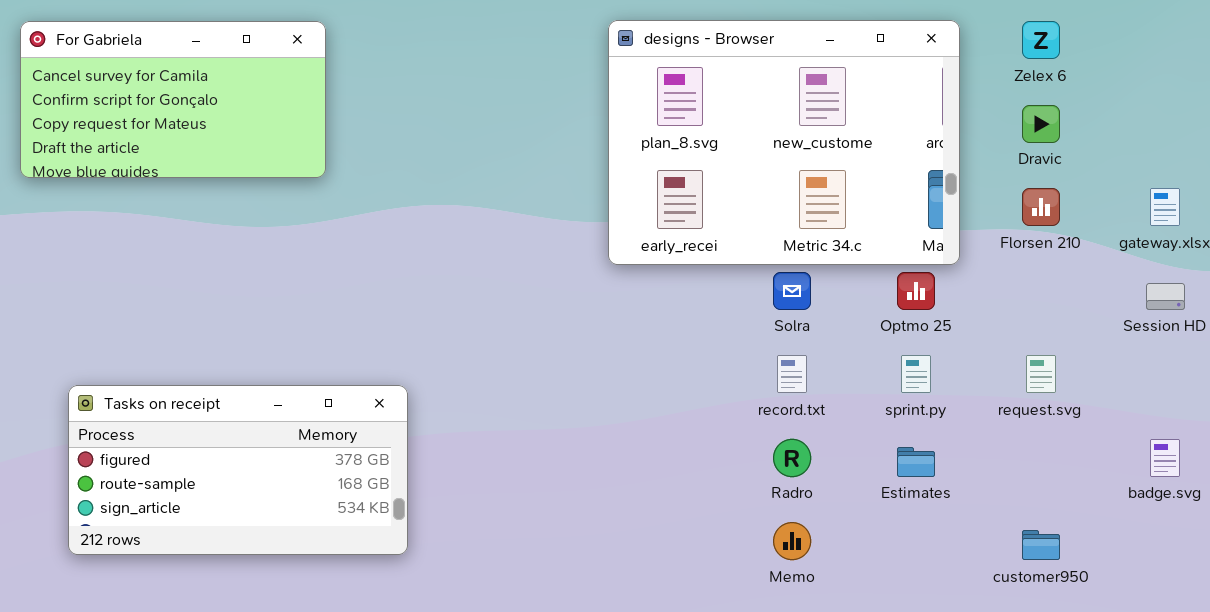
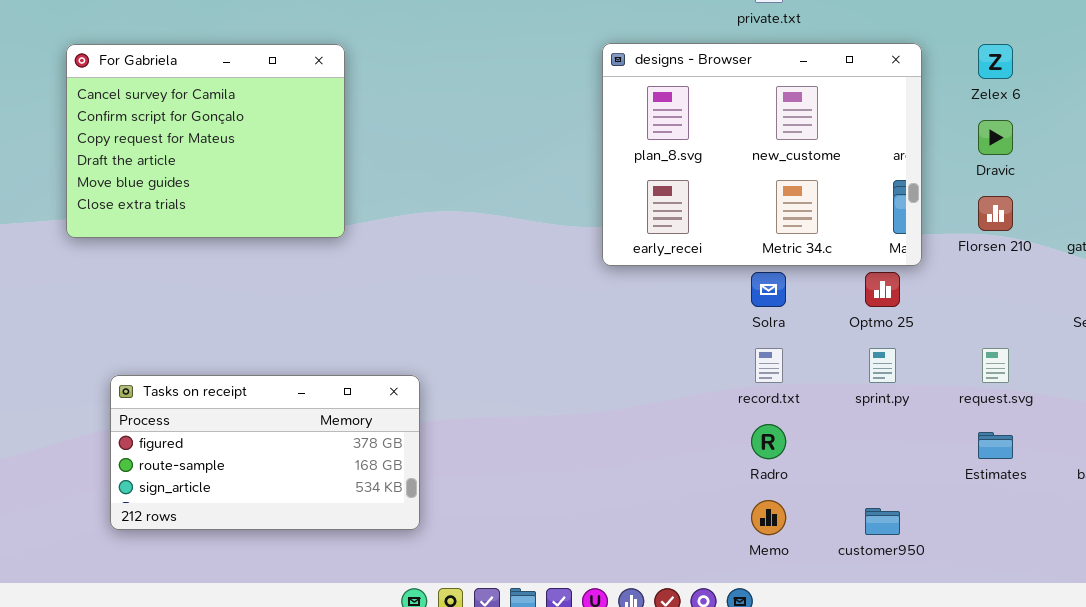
For Gabriela: [20,21,326,178] -> [66,44,345,238], resized
Estimates: [897,447,935,477] -> [978,432,1013,459], moved
customer950: [1022,530,1060,560] -> [865,508,900,535], moved

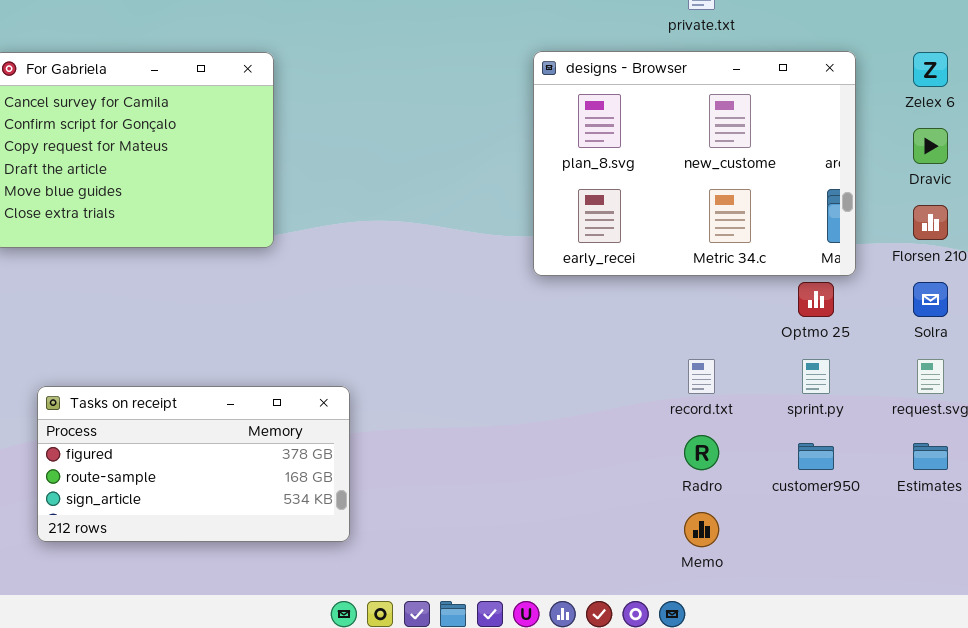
Solra: [751,272,786,307] -> [913,282,948,317], moved
customer950: [865,508,900,535] -> [798,443,834,470], moved

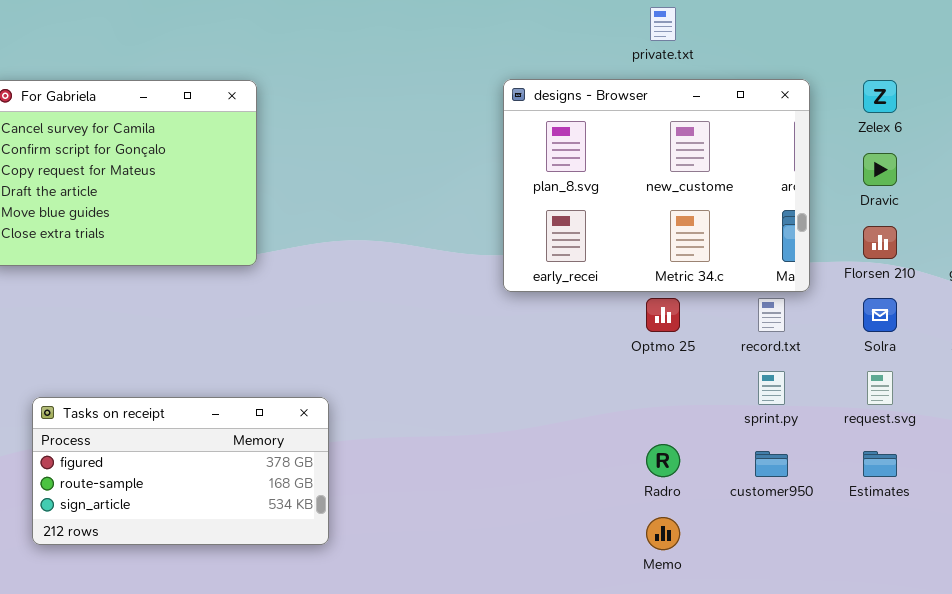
Optmo 25: [798,282,834,317] -> [646,298,680,332], moved
record.txt: [688,359,715,394] -> [758,298,785,332], moved

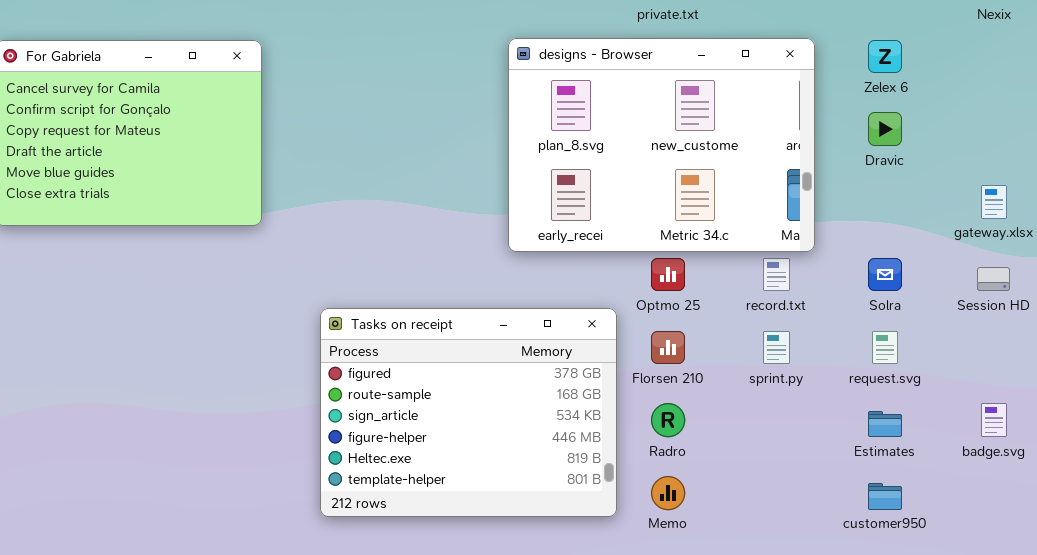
Florsen 210: [863,226,897,259] -> [651,331,685,364], moved
Tasks on receipt: [32,397,329,545] -> [320,308,617,517], moved, resized
customer950: [755,451,788,477] -> [868,483,902,510], moved

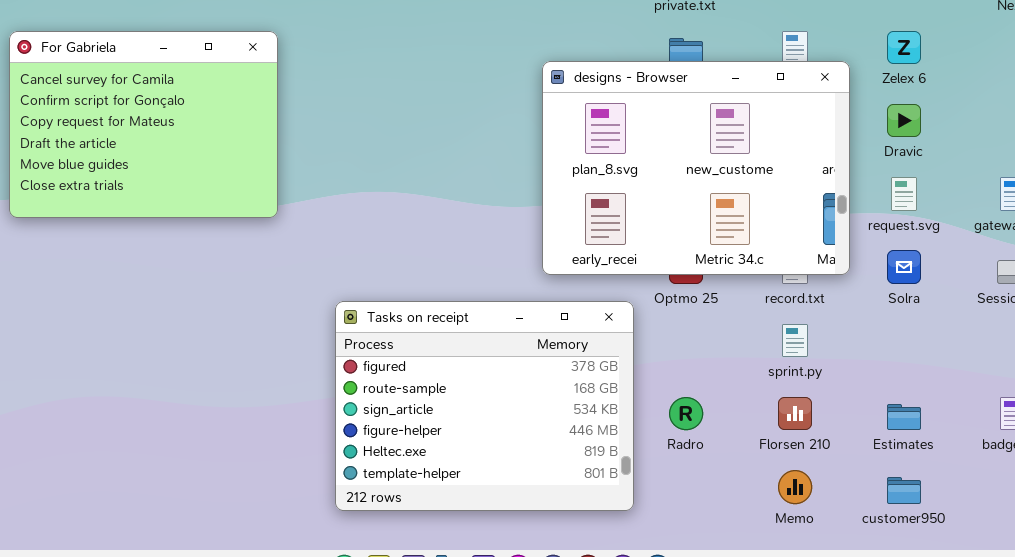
designs - Browser: [508,38,815,252] -> [542,61,850,275], moved
Florsen 210: [651,331,685,364] -> [778,397,812,430], moved
request.svg: [872,331,898,364] -> [891,177,917,211], moved
Memo: [651,476,685,510] -> [778,470,812,504], moved

